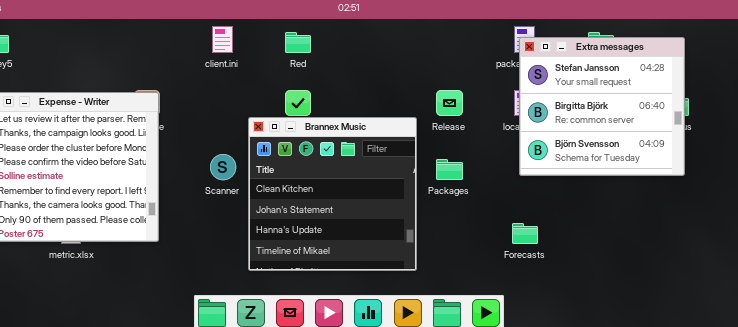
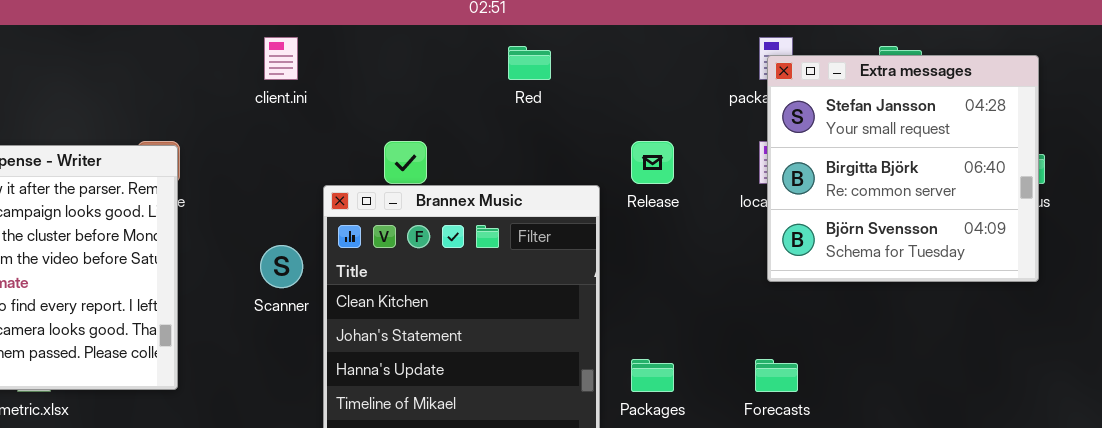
Red: [285,32,311,53] -> [508,46,551,80], moved
Packages: [436,159,463,180] -> [631,359,674,392], moved

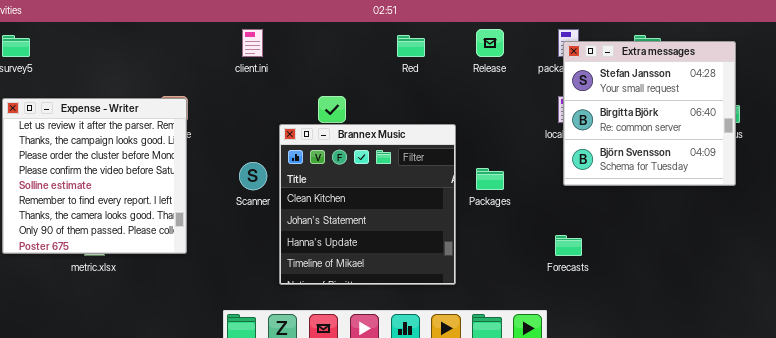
Release: [631,141,674,184] -> [476,29,504,57], moved
Packages: [631,359,674,392] -> [476,168,504,190], moved

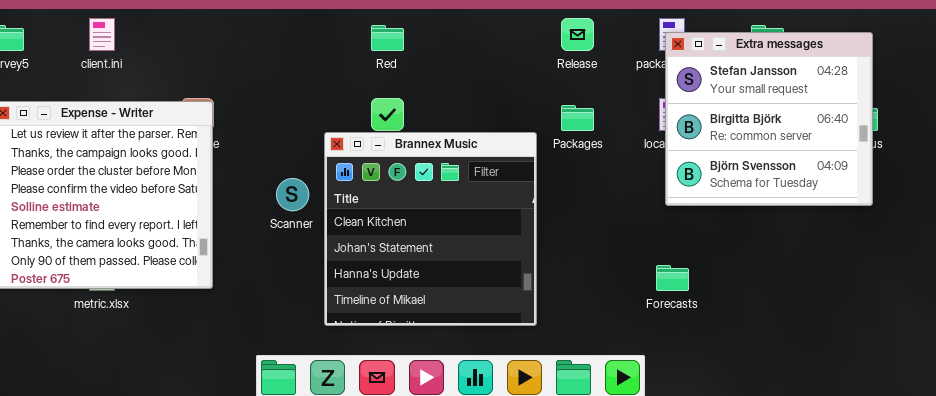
client.ini: [242,29,263,57] -> [89,18,115,51], moved
Red: [397,35,425,57] -> [371,25,404,51], moved
Packages: [476,168,504,190] -> [561,105,594,131], moved

